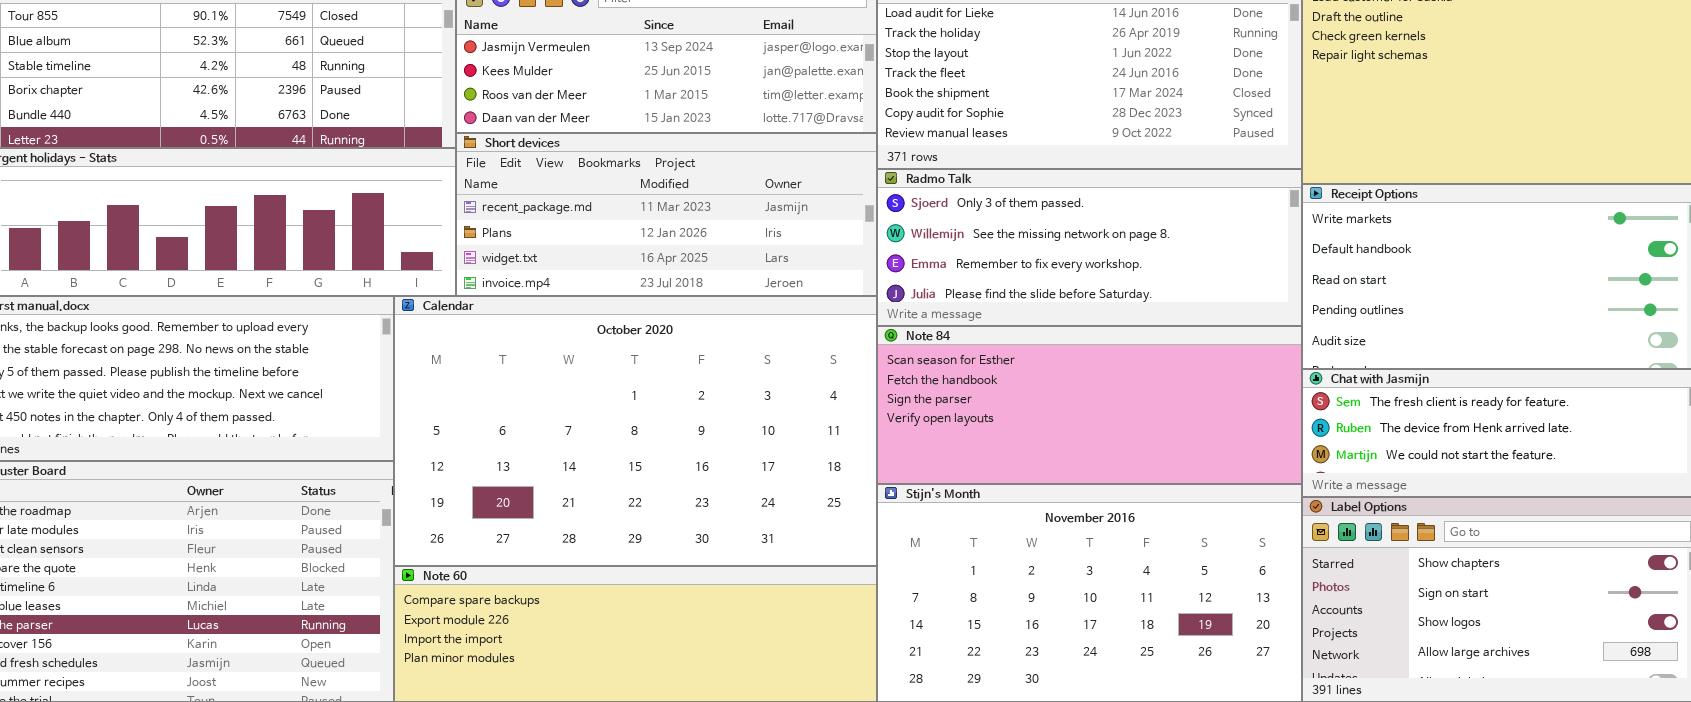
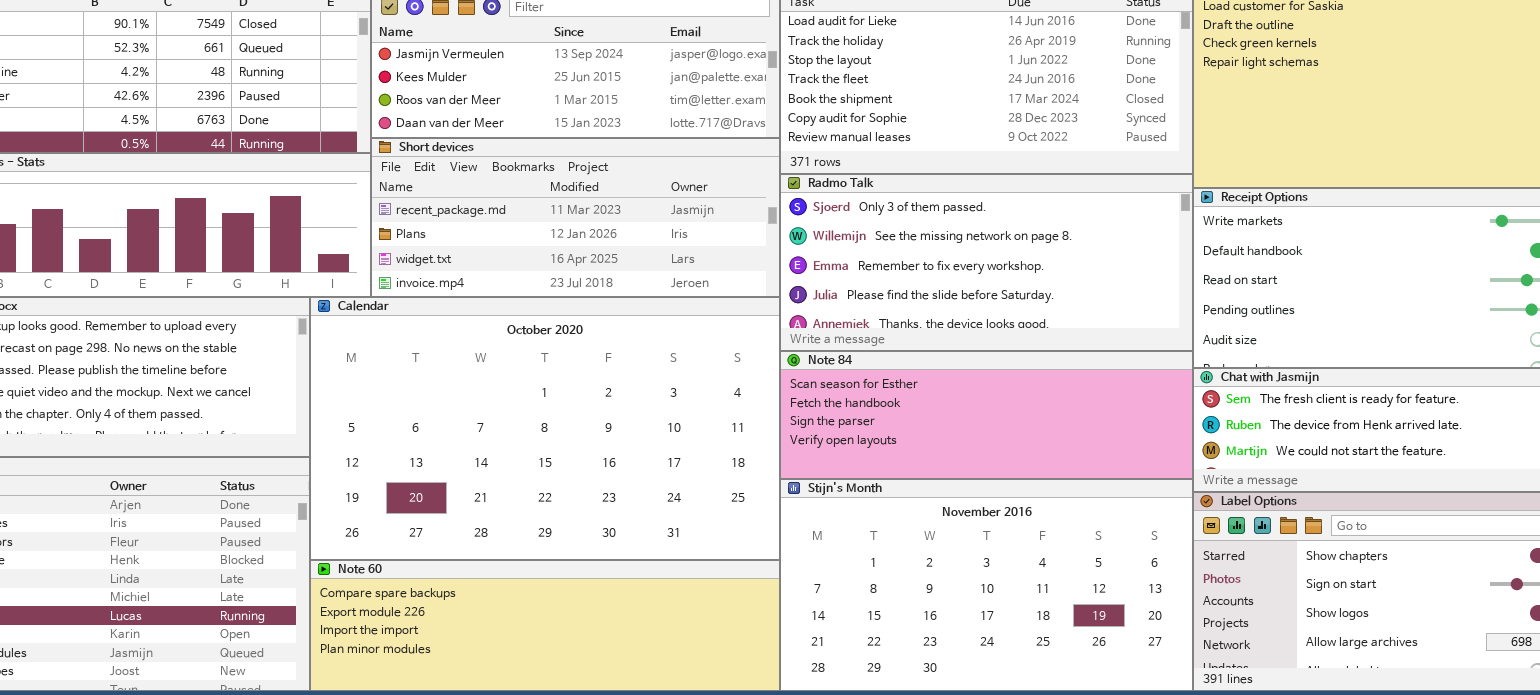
Radmo Talk: [877,169,1302,326] -> [780,174,1193,351], resized
Note 84: [877,326,1302,484] -> [780,351,1193,479], resized

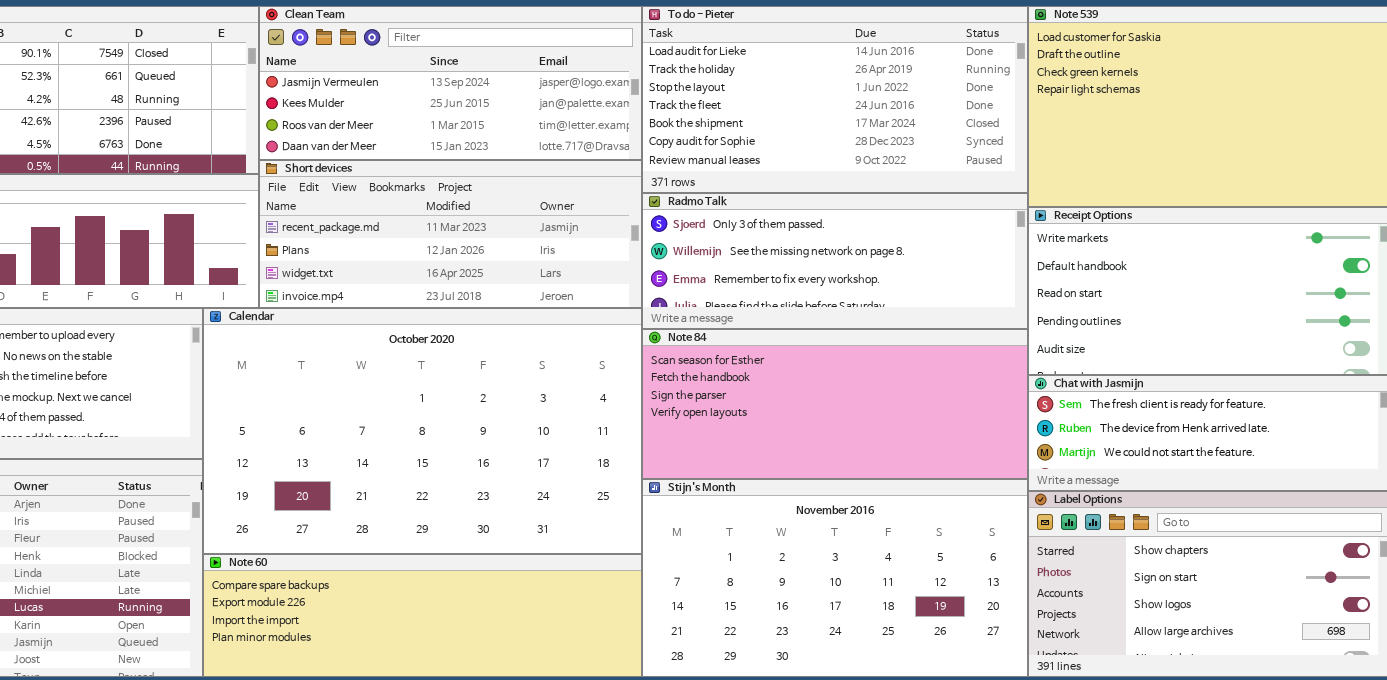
Radmo Talk: [780,174,1193,351] -> [642,193,1028,329], resized
Note 84: [780,351,1193,479] -> [642,329,1028,479], resized

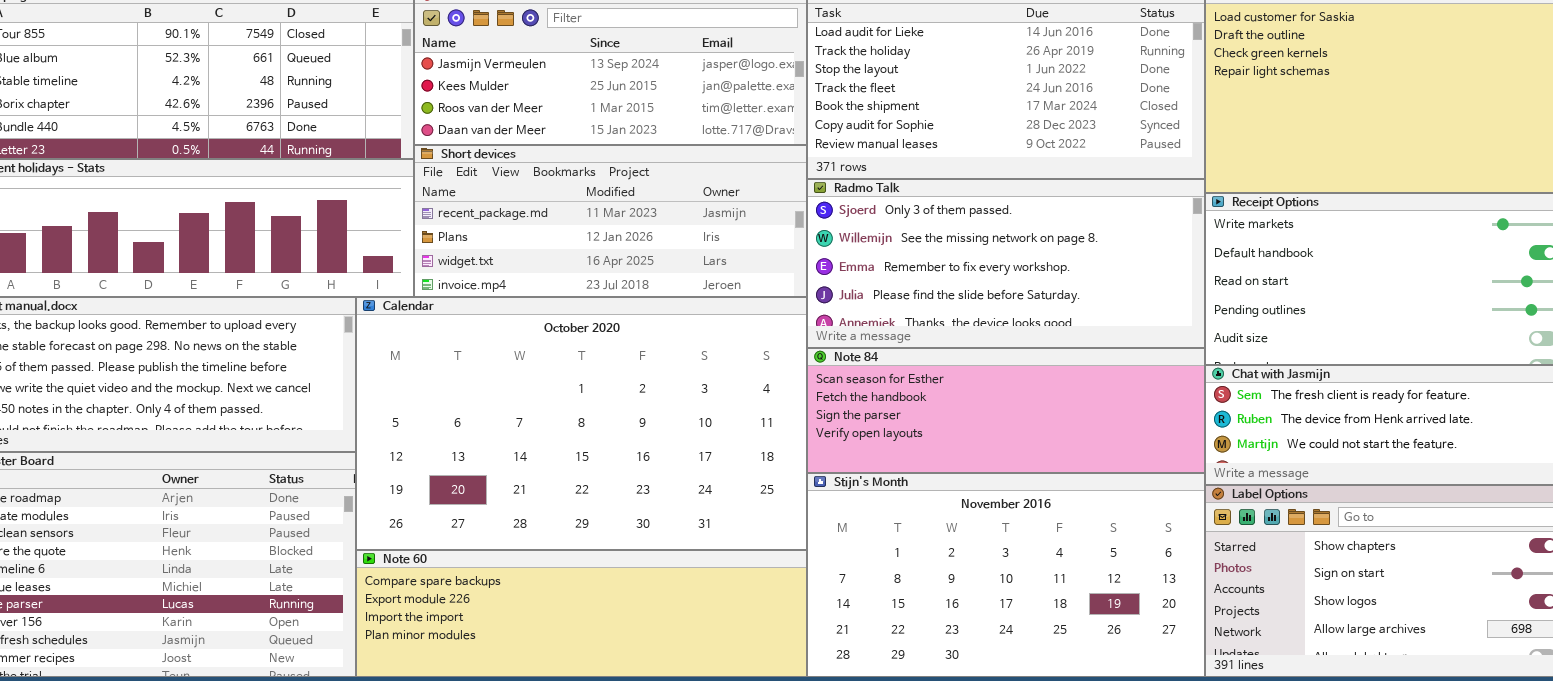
Radmo Talk: [642,193,1028,329] -> [807,179,1205,348], resized
Note 84: [642,329,1028,479] -> [807,348,1205,473], resized

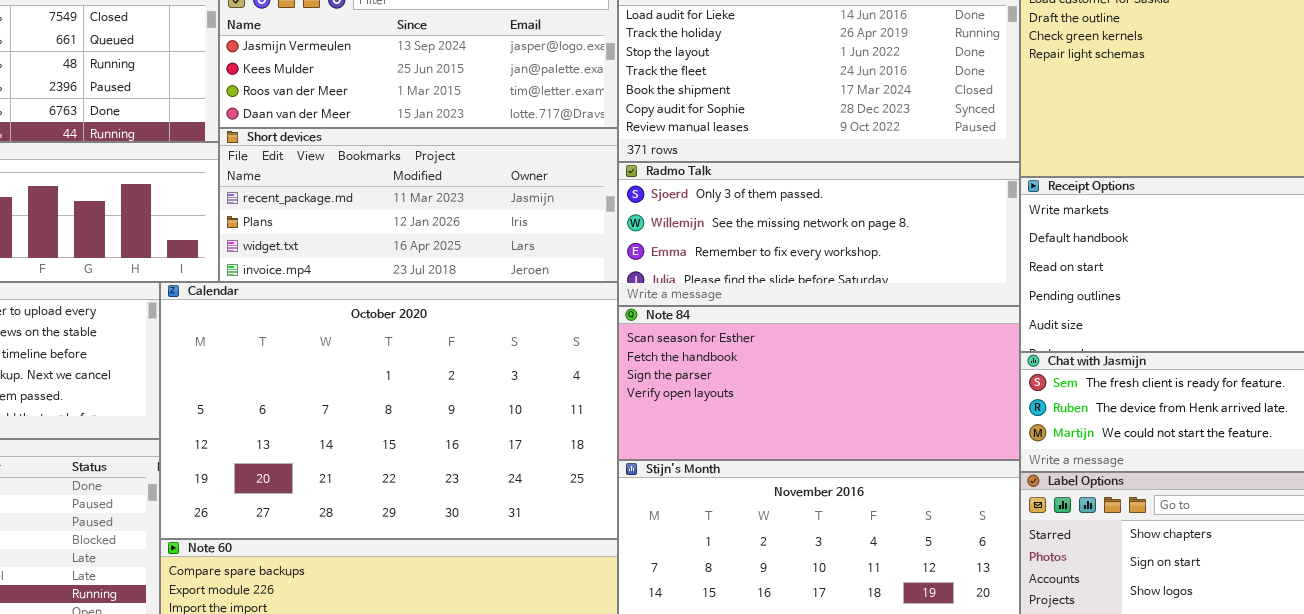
Radmo Talk: [807,179,1205,348] -> [618,162,1020,306], resized
Note 84: [807,348,1205,473] -> [618,306,1020,460], resized

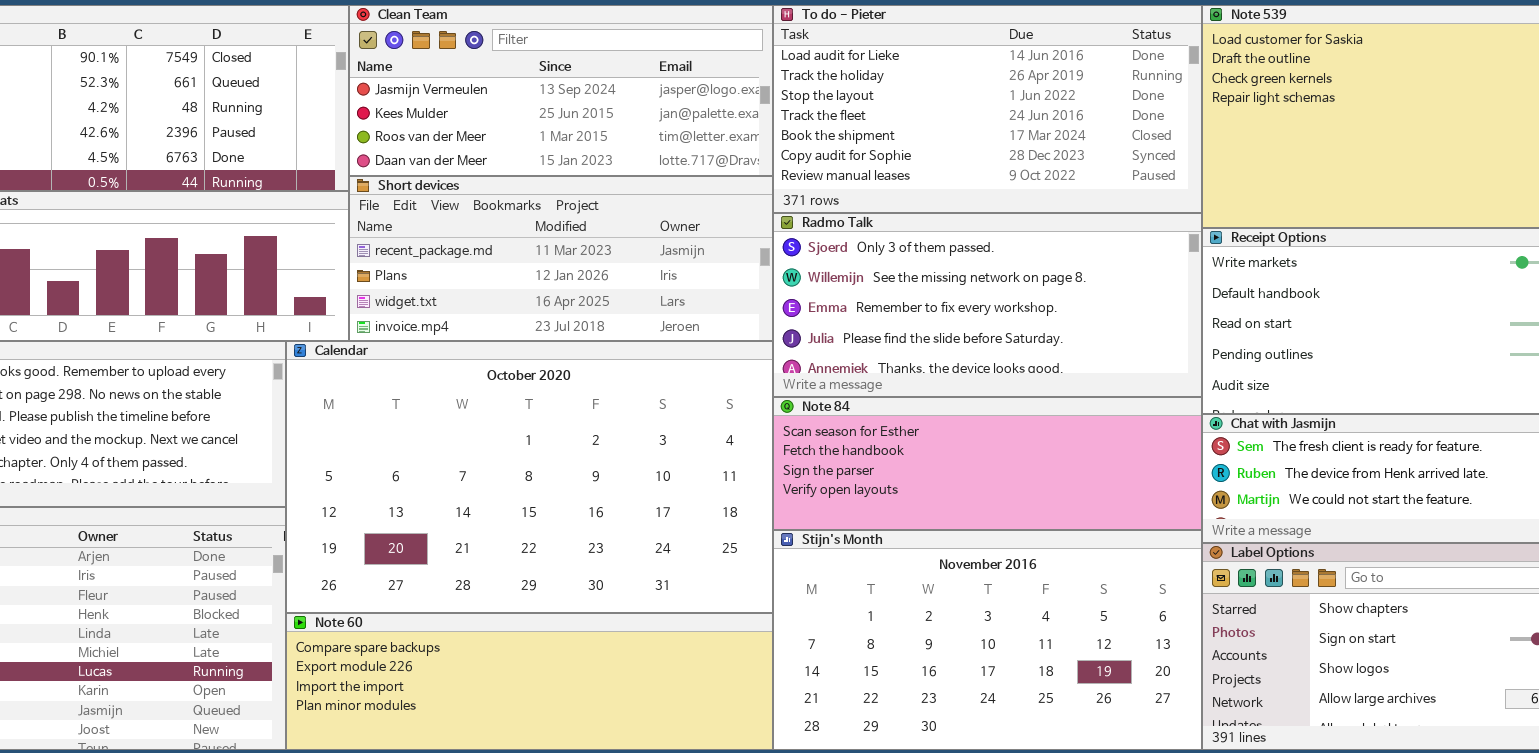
Radmo Talk: [618,162,1020,306] -> [773,213,1202,397], resized
Note 84: [618,306,1020,460] -> [773,397,1202,530], resized

